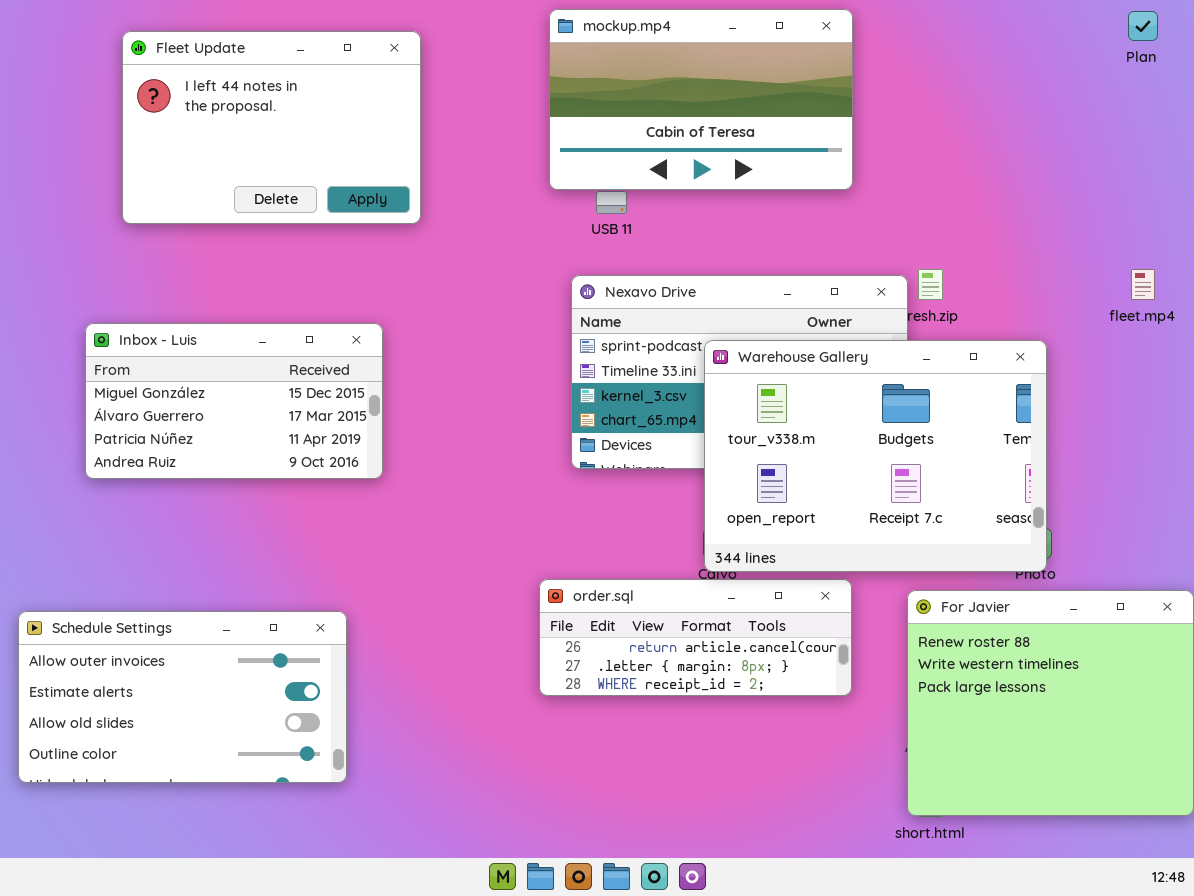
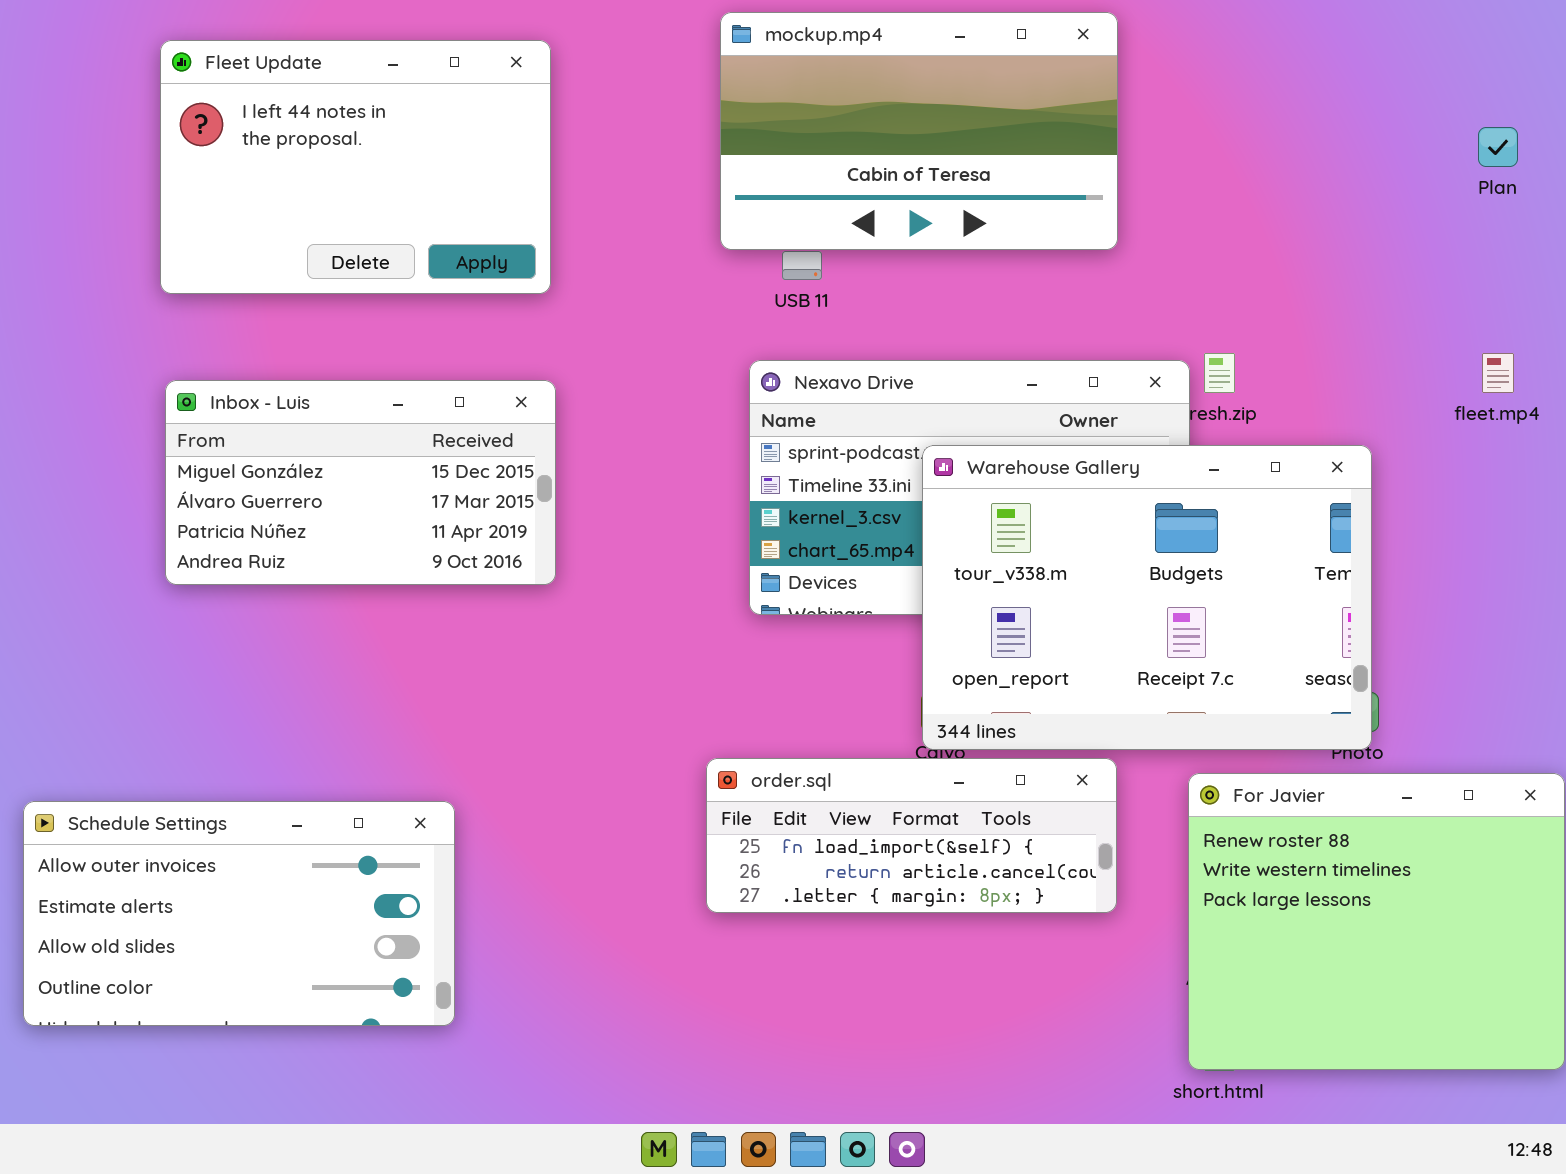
Plan: [1128,11,1158,41] -> [1478,127,1518,167], moved
Inbox - Luis: [85,323,383,479] -> [165,380,556,585], moved
order.sql: [539,579,852,696] -> [706,758,1117,913], scrolled up 1 row

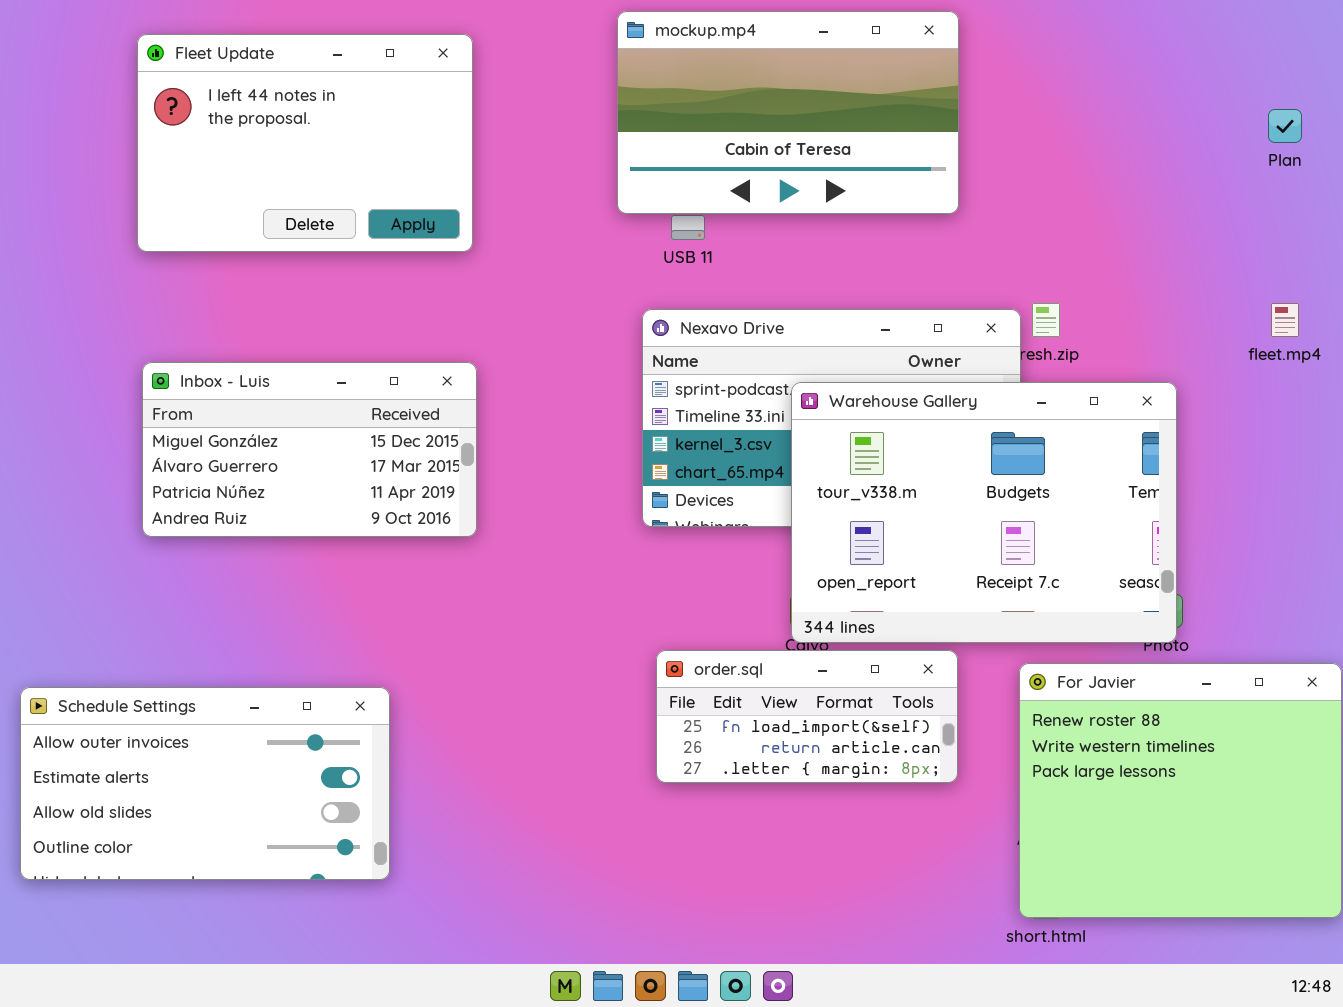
Inbox - Luis: [165,380,556,585] -> [142,362,477,537], moved
order.sql: [706,758,1117,913] -> [656,650,958,783], resized

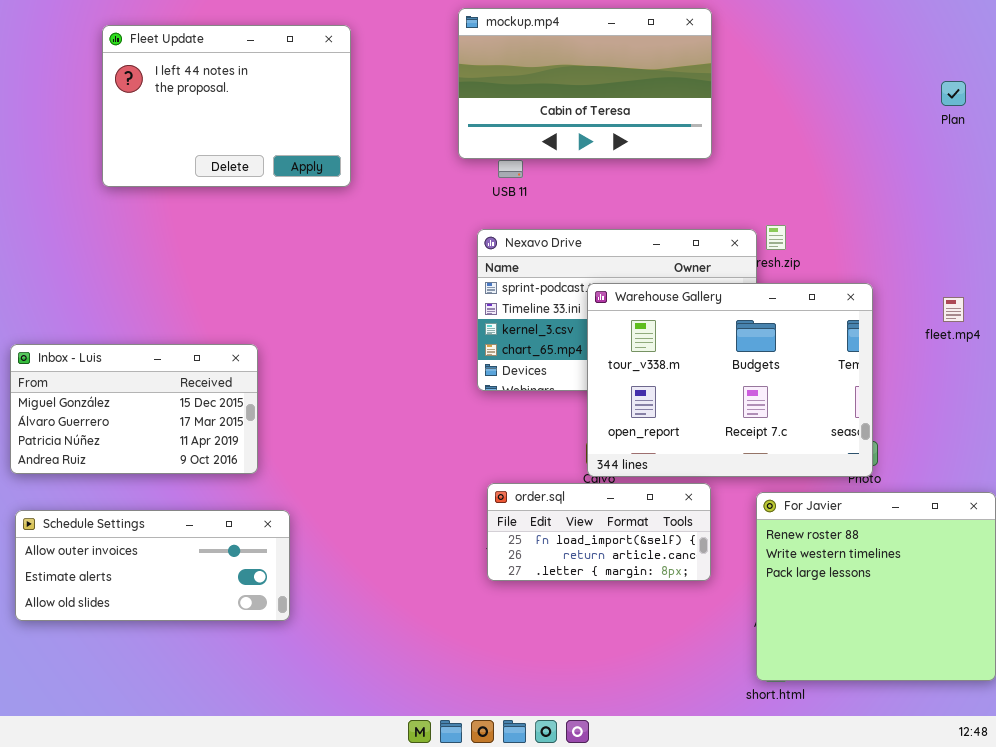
fleet.mp4: [1271,303,1299,337] -> [943,297,964,322], moved
Inbox - Luis: [142,362,477,537] -> [10,344,258,474], moved
Schedule Settings: [20,687,390,880] -> [15,510,290,621], resized

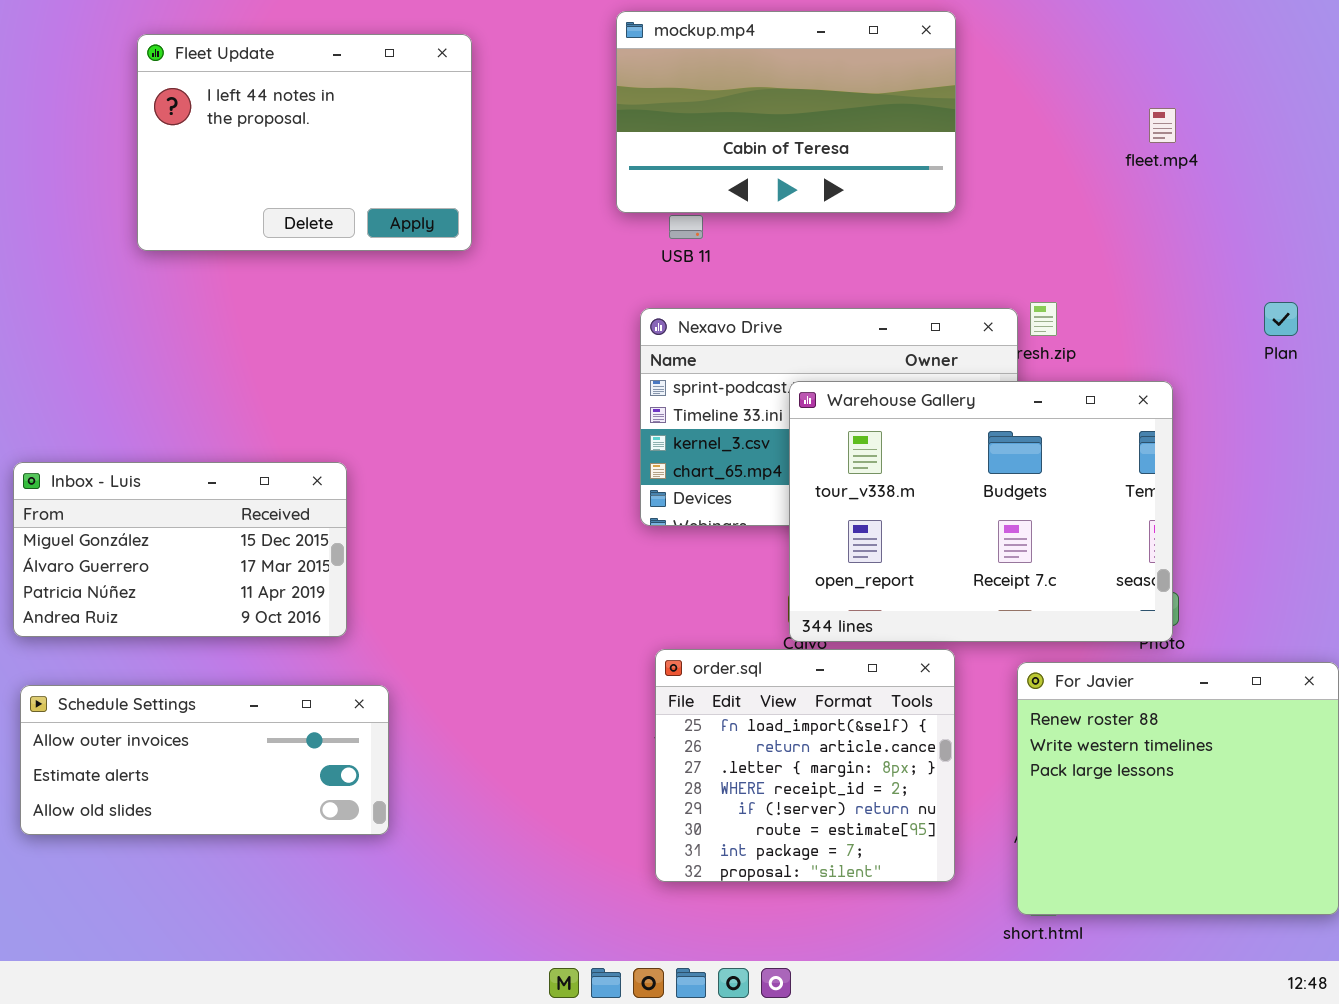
Plan: [941,81,966,106] -> [1264,302,1298,336], moved
fleet.mp4: [943,297,964,322] -> [1149,108,1176,143], moved
order.sql: [487,483,711,581] -> [655,649,955,882], resized

